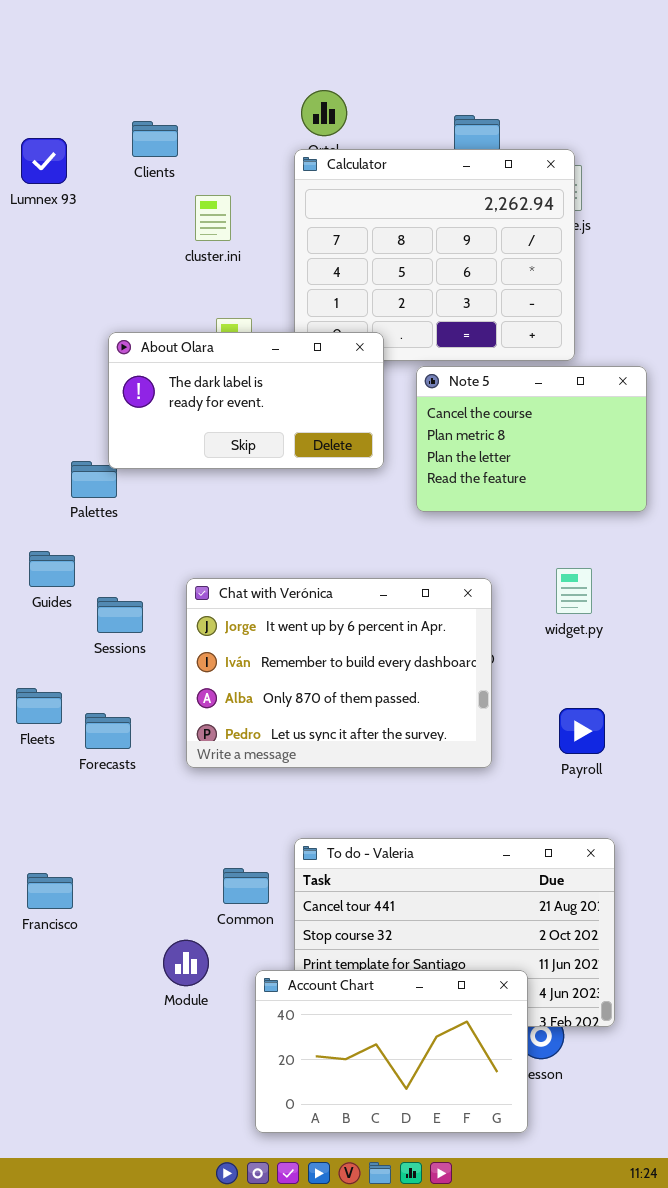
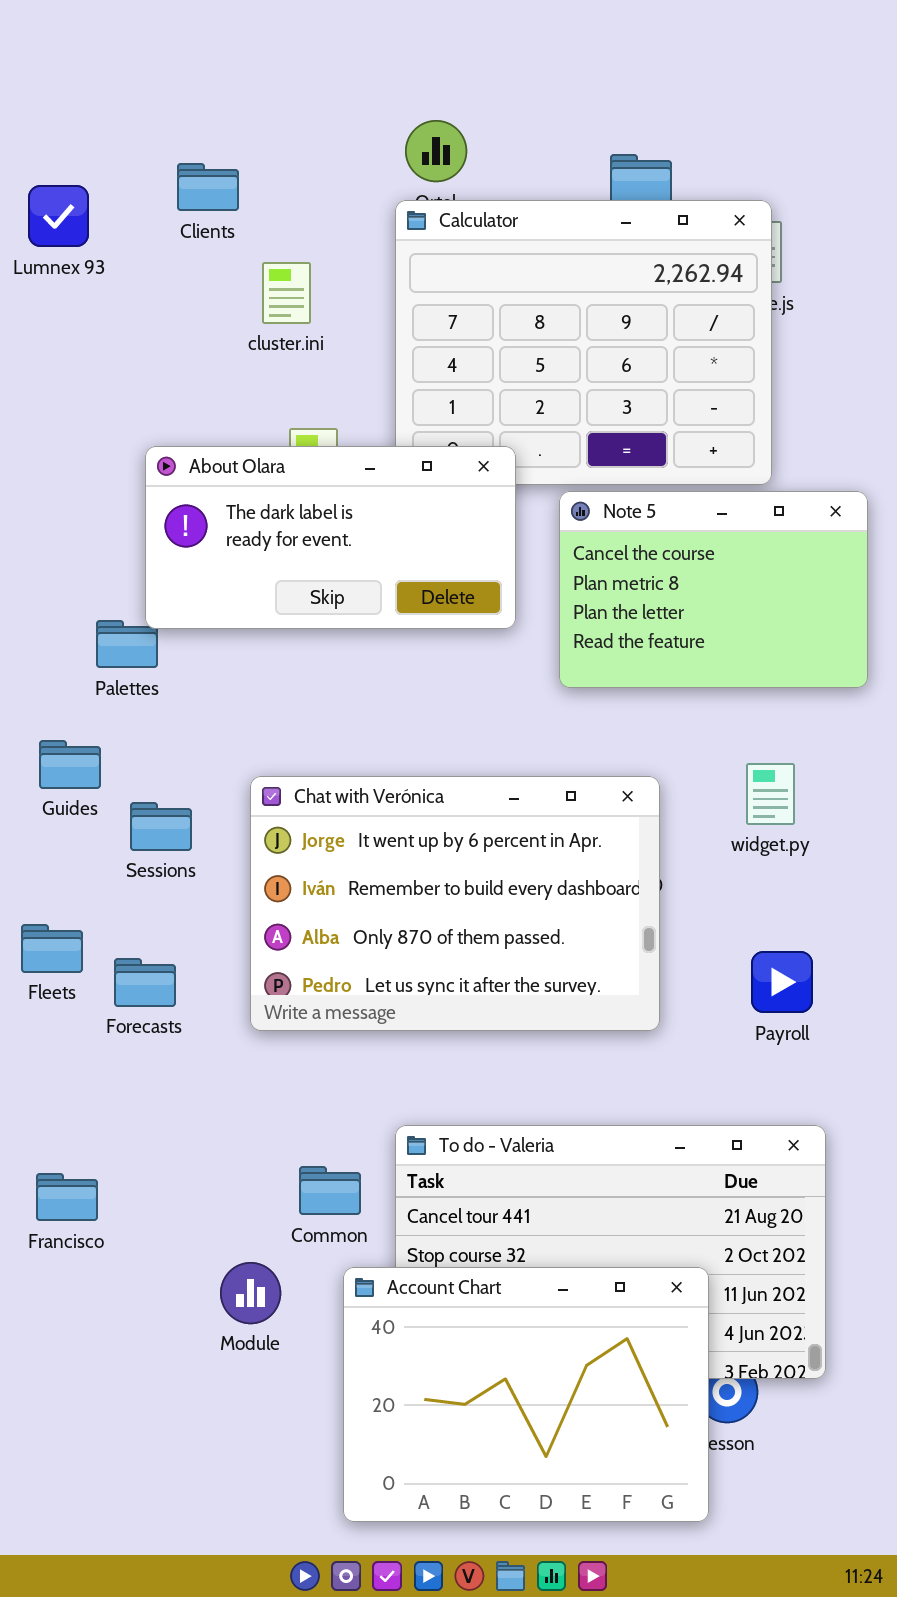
Account Chart: [255,970,528,1133] -> [343,1267,709,1522], resized

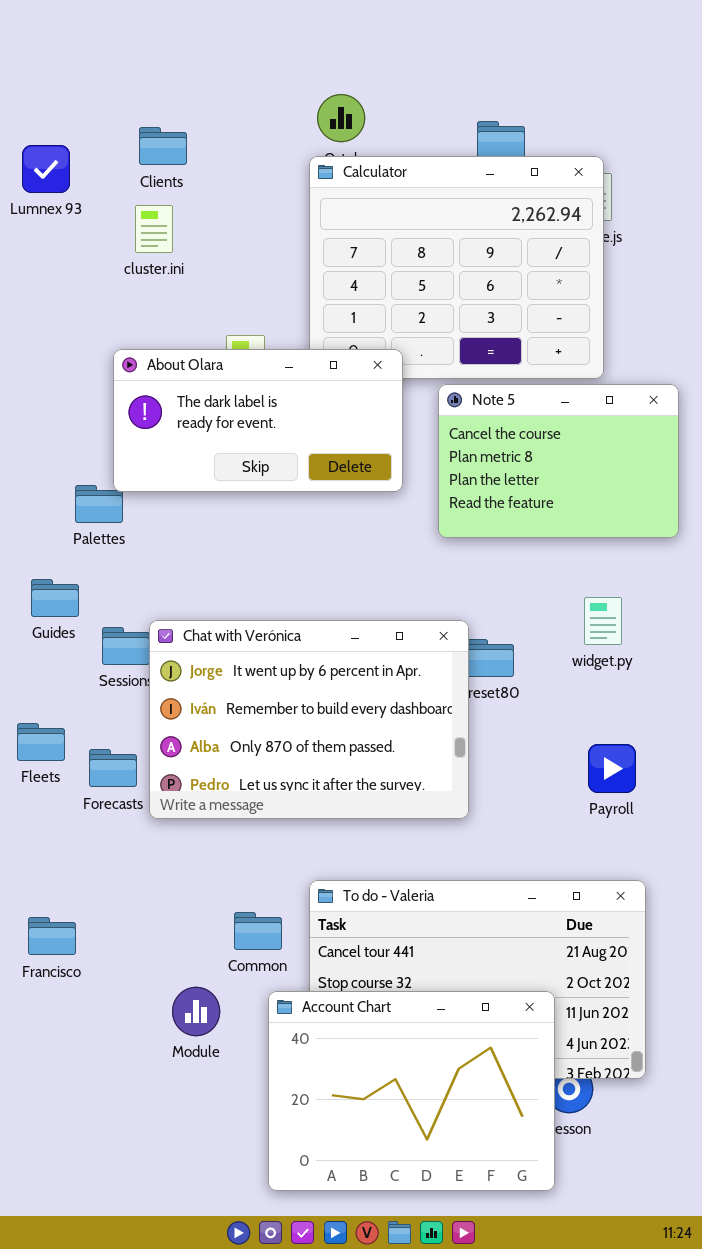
cluster.ini: [262,262,311,324] -> [135,205,173,253], moved
Chat with Verónica: [250,776,660,1031] -> [149,620,469,819], moved

